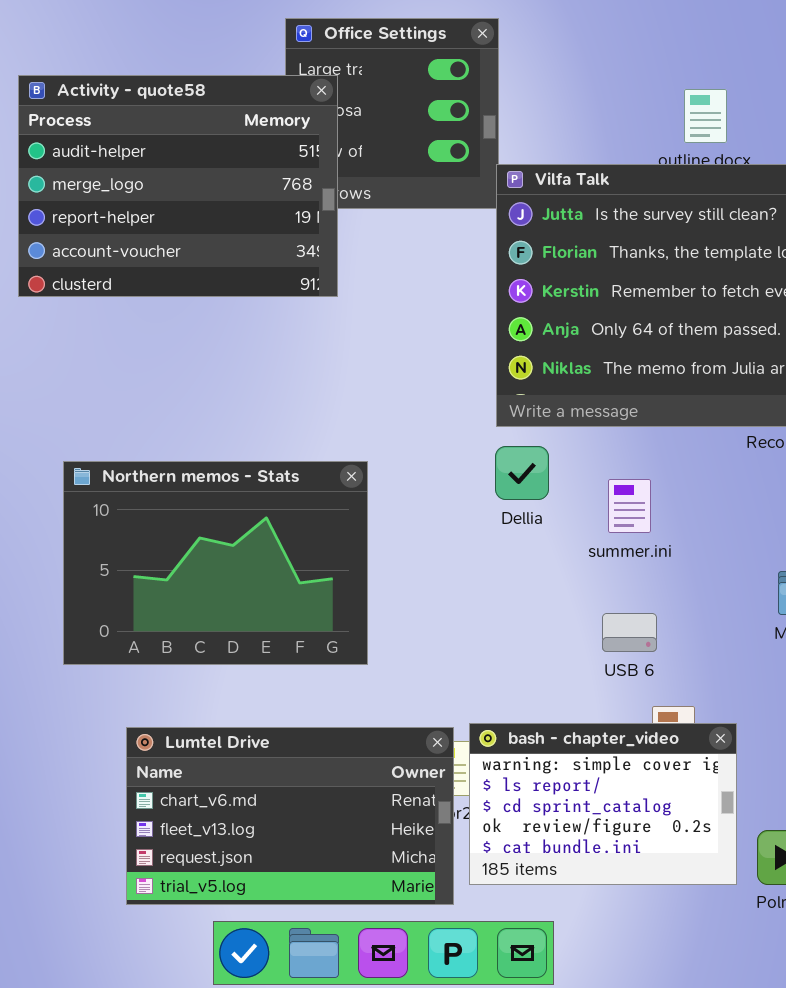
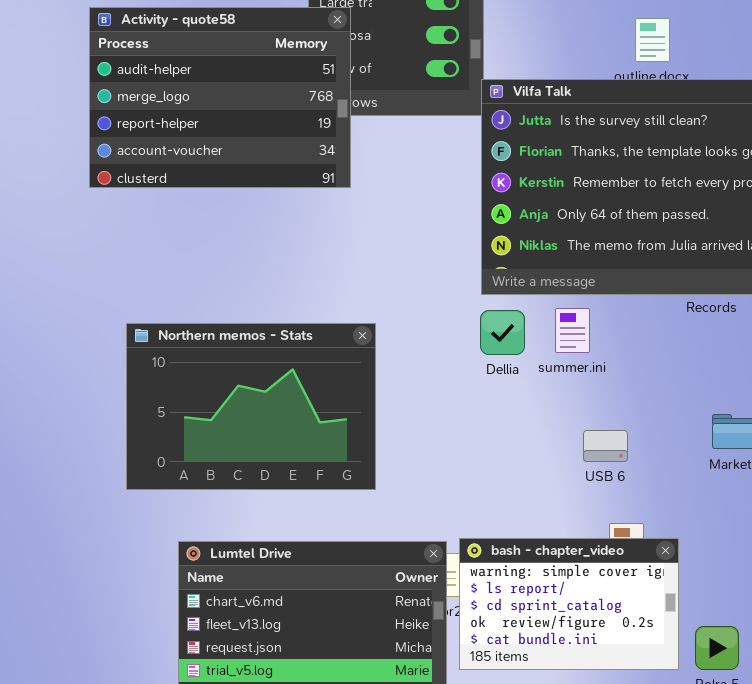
summer.ini: [608,479,651,533] -> [555,308,590,353], moved
USB 6: [602,613,657,652] -> [583,430,628,462], moved

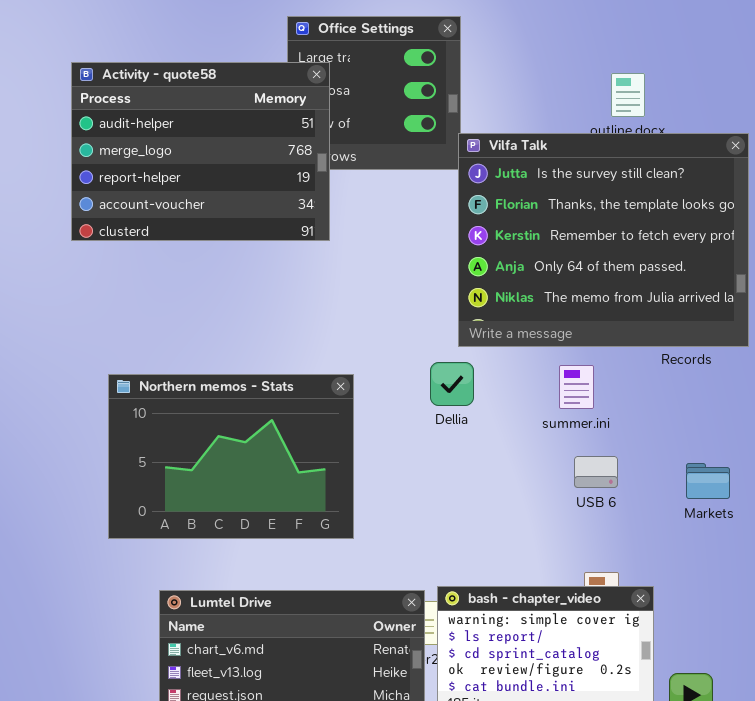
summer.ini: [555,308,590,353] -> [559,365,594,409], moved
Dellia: [480,310,525,355] -> [430,362,474,406], moved
USB 6: [583,430,628,462] -> [574,456,618,488], moved

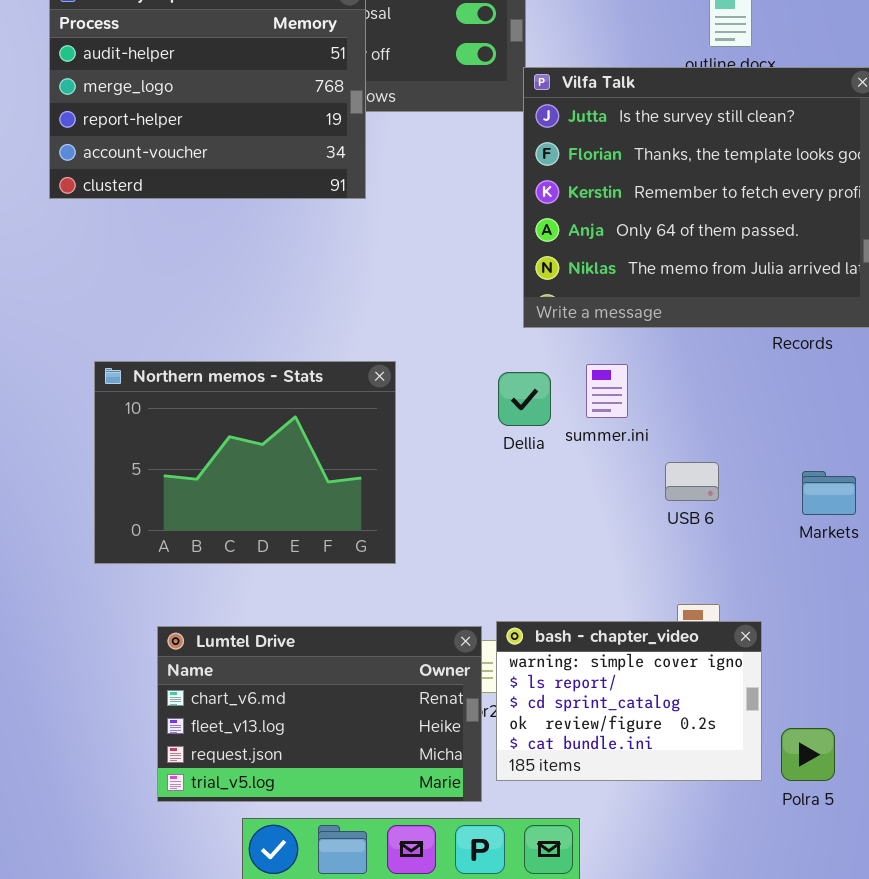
Dellia: [430,362,474,406] -> [498,372,551,426], moved
summer.ini: [559,365,594,409] -> [586,364,628,418], moved

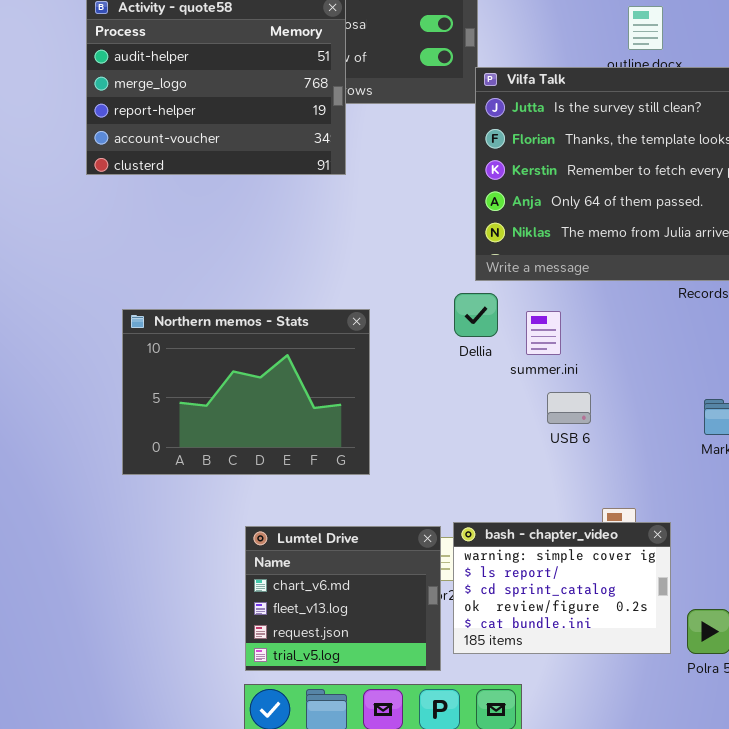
Dellia: [498,372,551,426] -> [454,293,498,337], moved
USB 6: [665,462,719,501] -> [547,392,591,424], moved
Lumtel Drive: [157,626,482,802] -> [245,526,441,671], resized

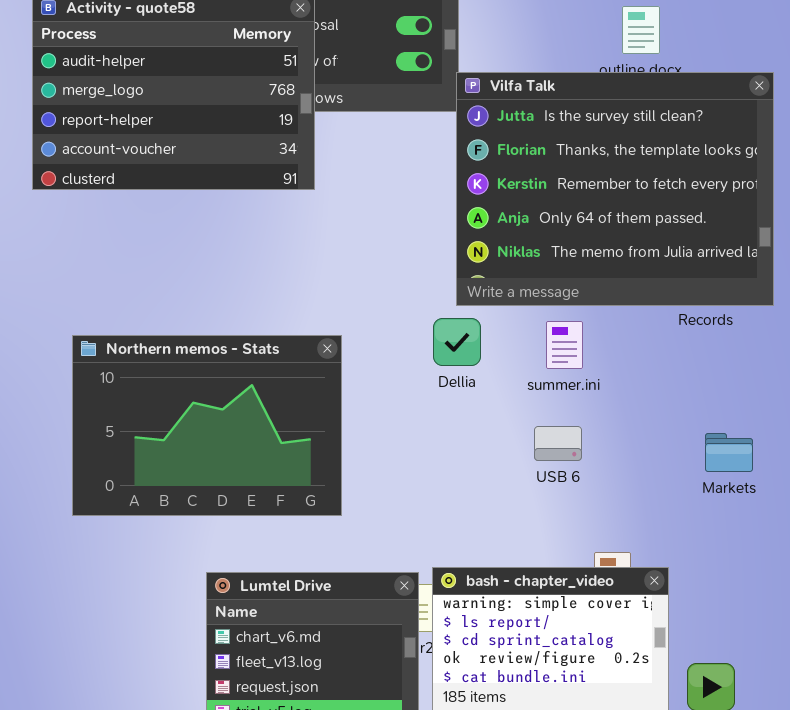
summer.ini: [526,311,561,355] -> [546,321,583,369], moved

